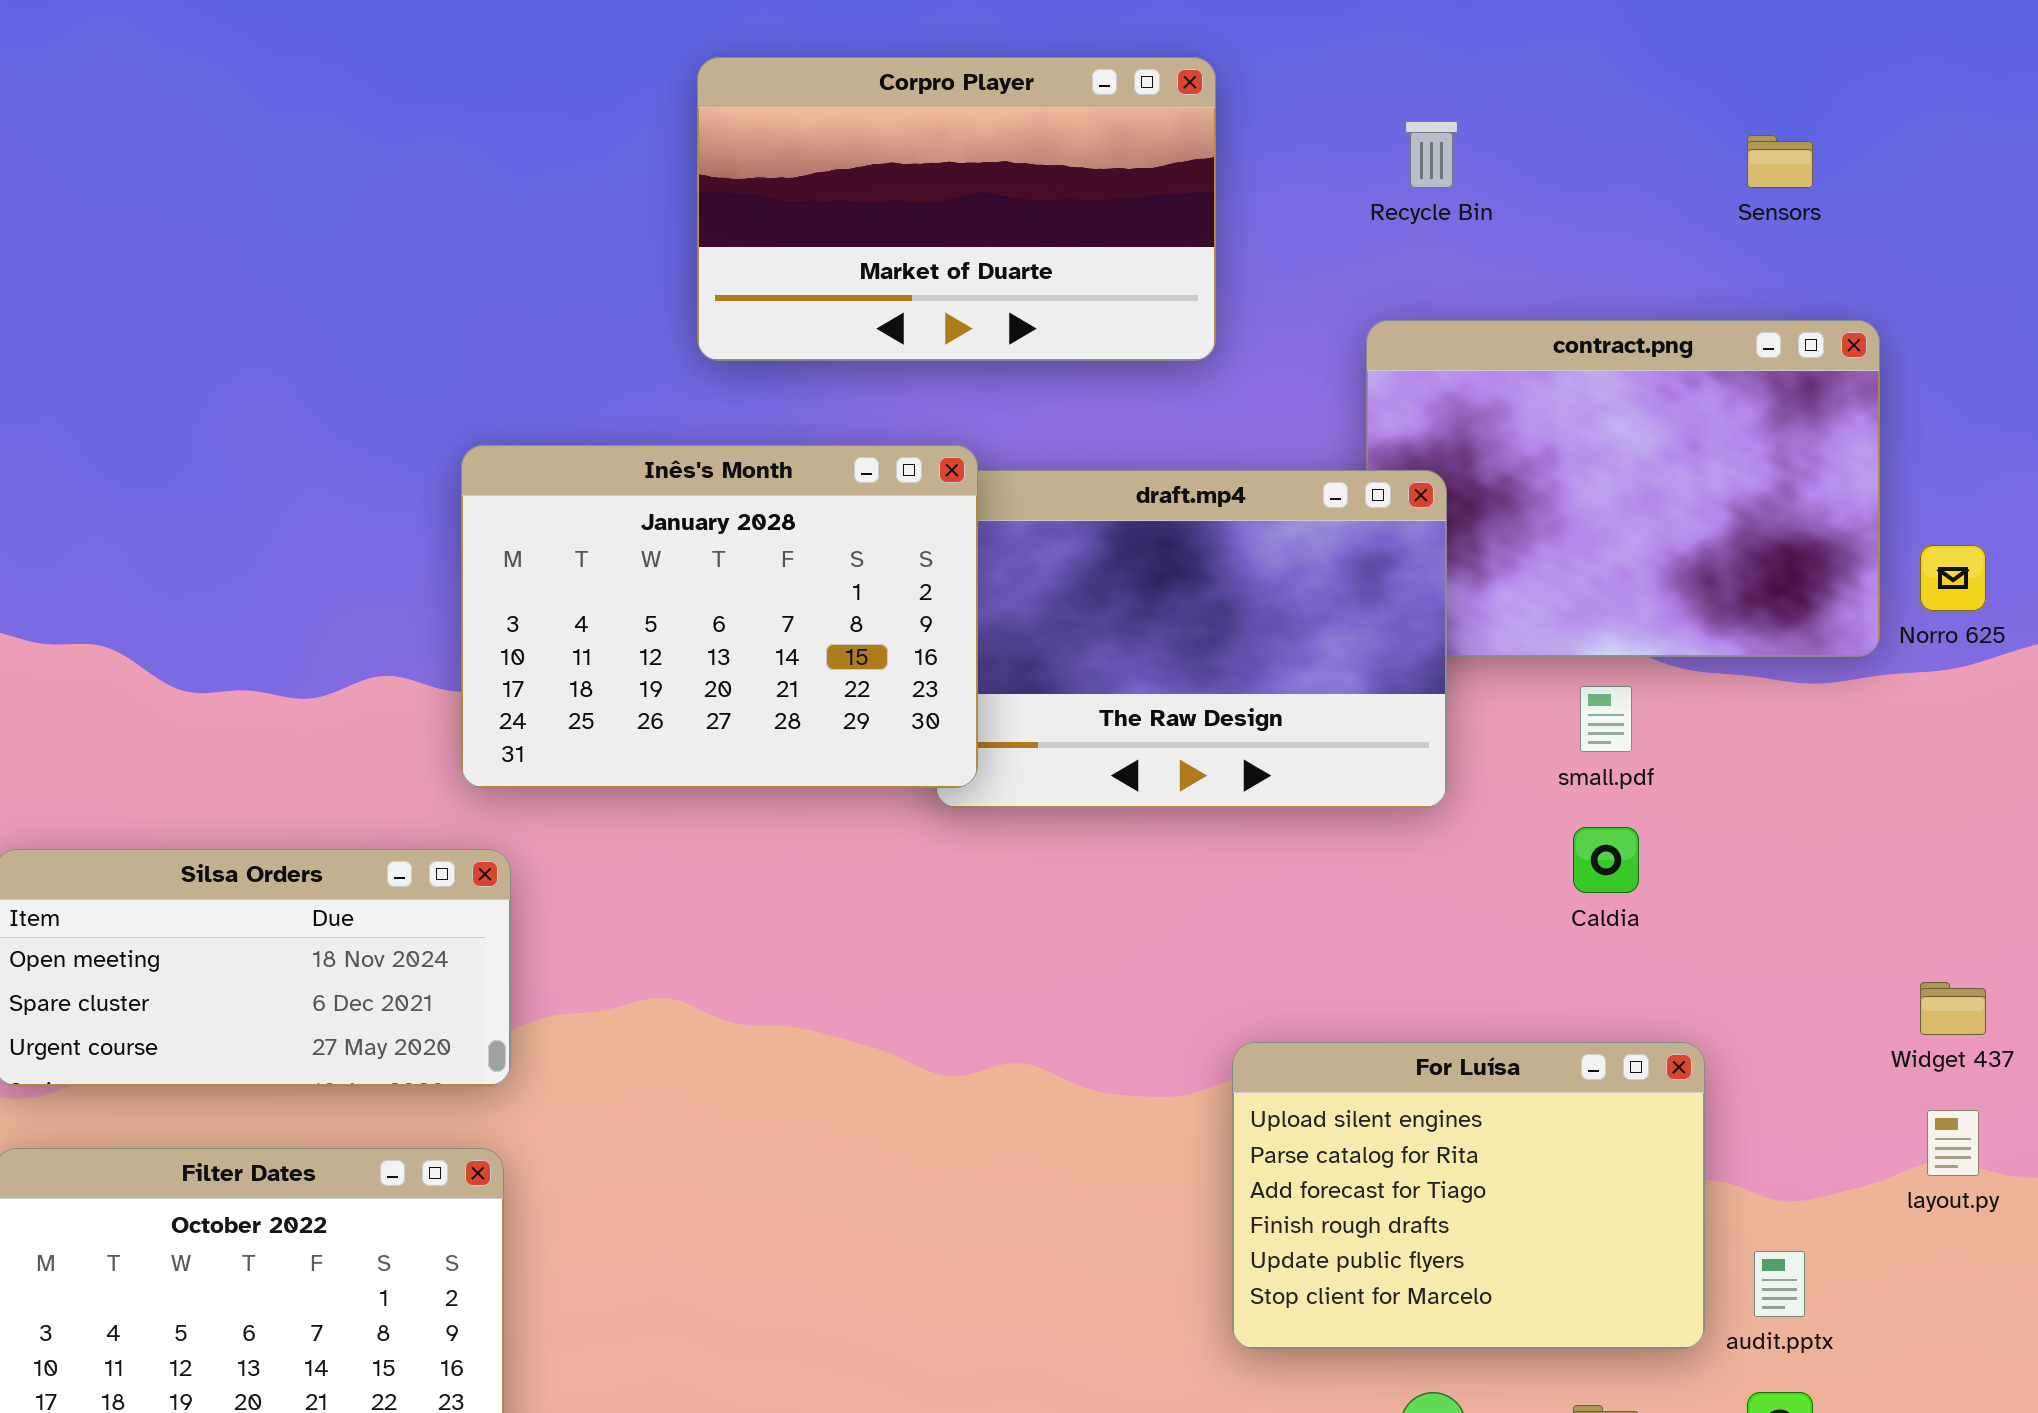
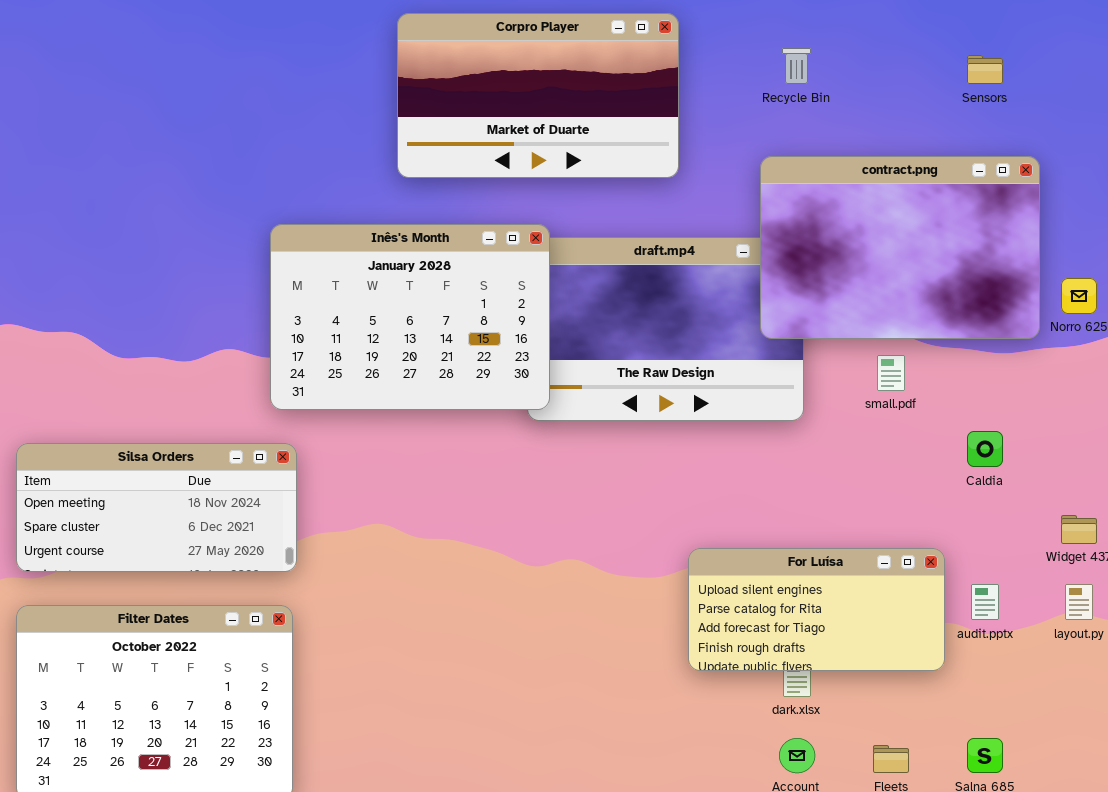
contract.png: [1366,320,1880,657] -> [760,156,1040,339], raised
Caldia: [1573,827,1639,893] -> [967,431,1003,467], moved
For Luísa: [1232,1042,1705,1349] -> [688,548,945,671], resized
audit.pptx: [1754,1251,1805,1317] -> [971,584,999,620], moved

